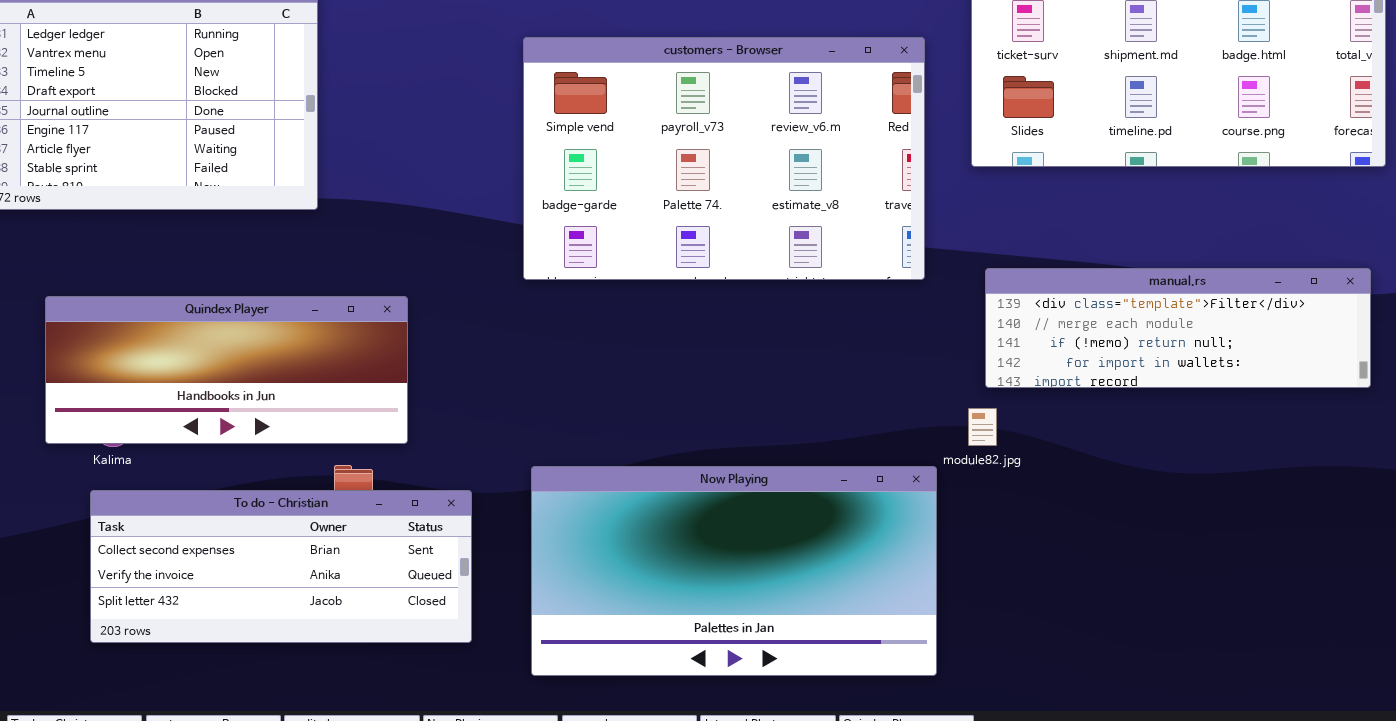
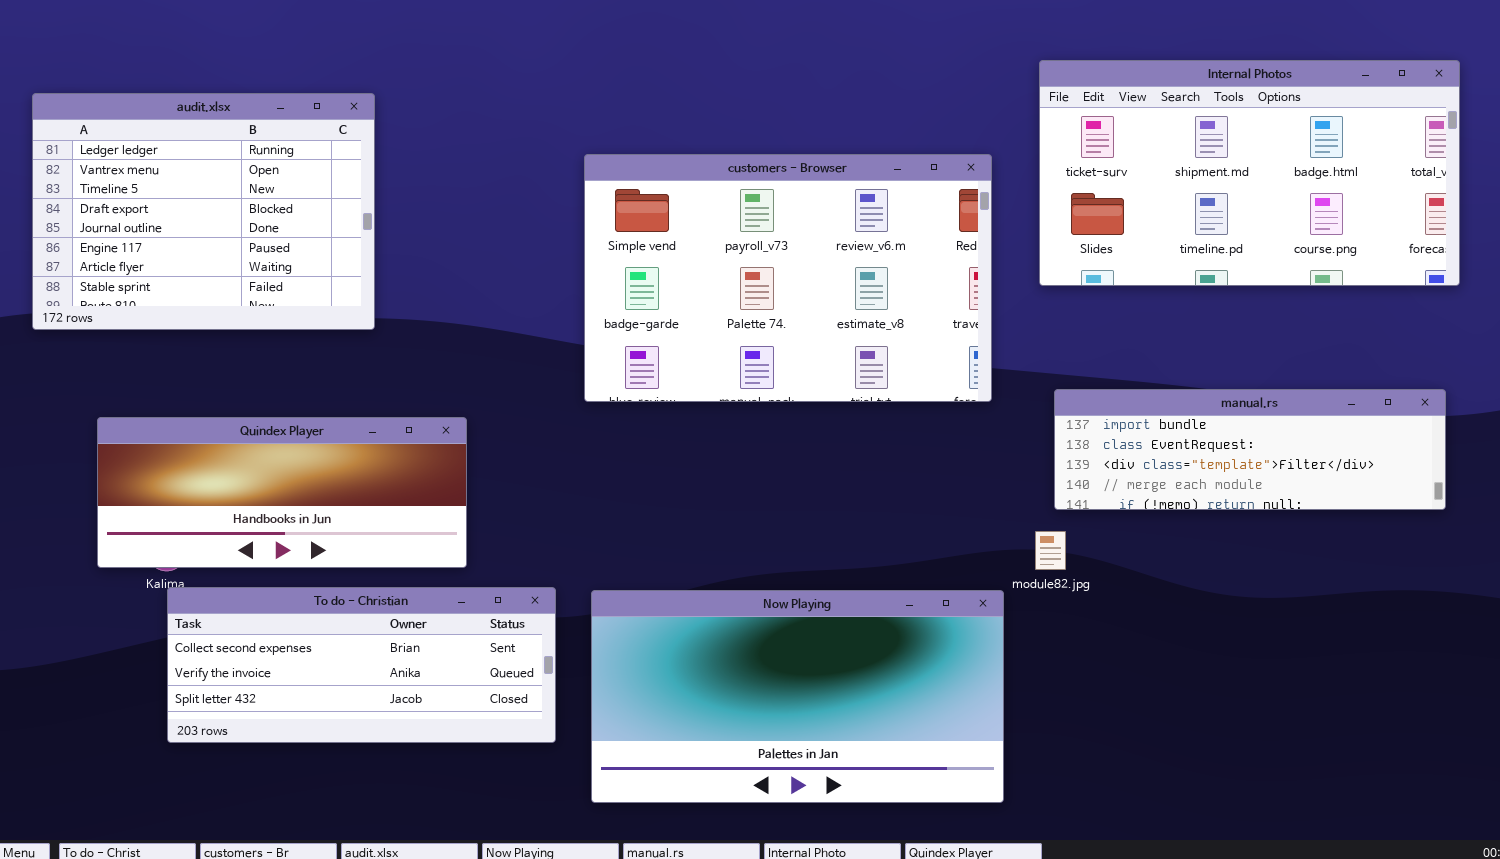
manual.rs: [985,268,1371,388] -> [1054,389,1446,510], scrolled up 2 rows
To do - Christian: [90,490,472,643] -> [167,587,556,743], moved

